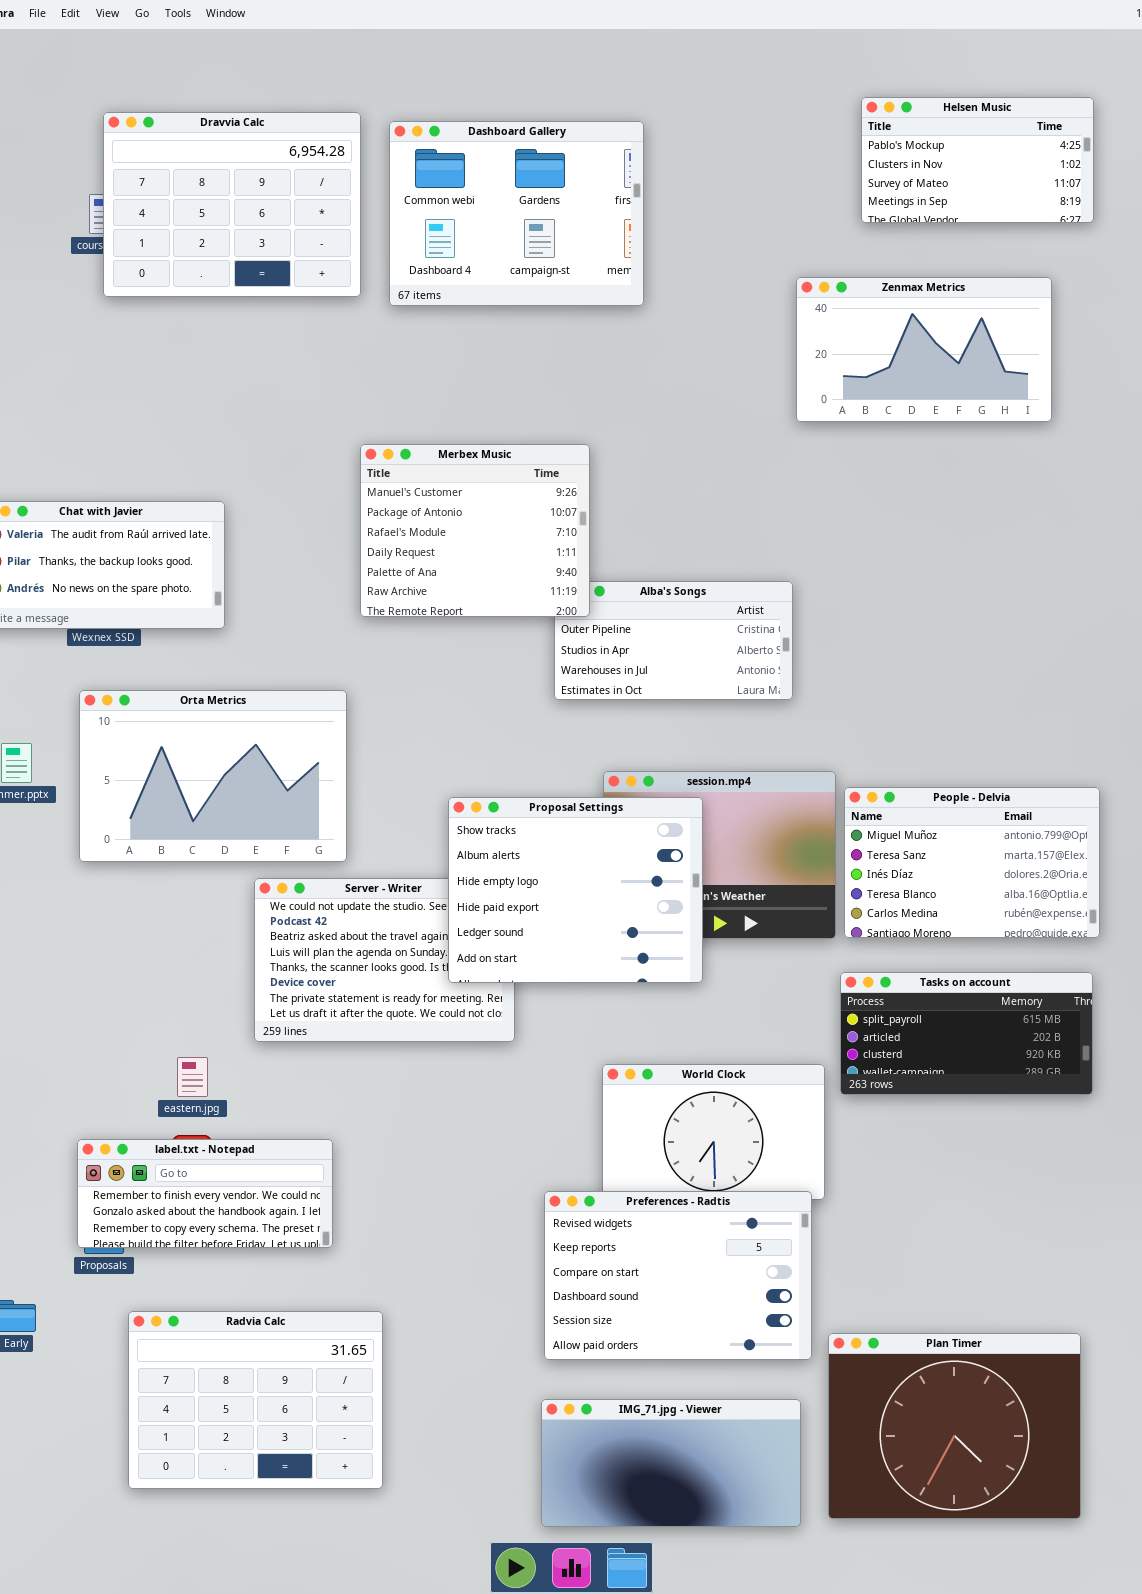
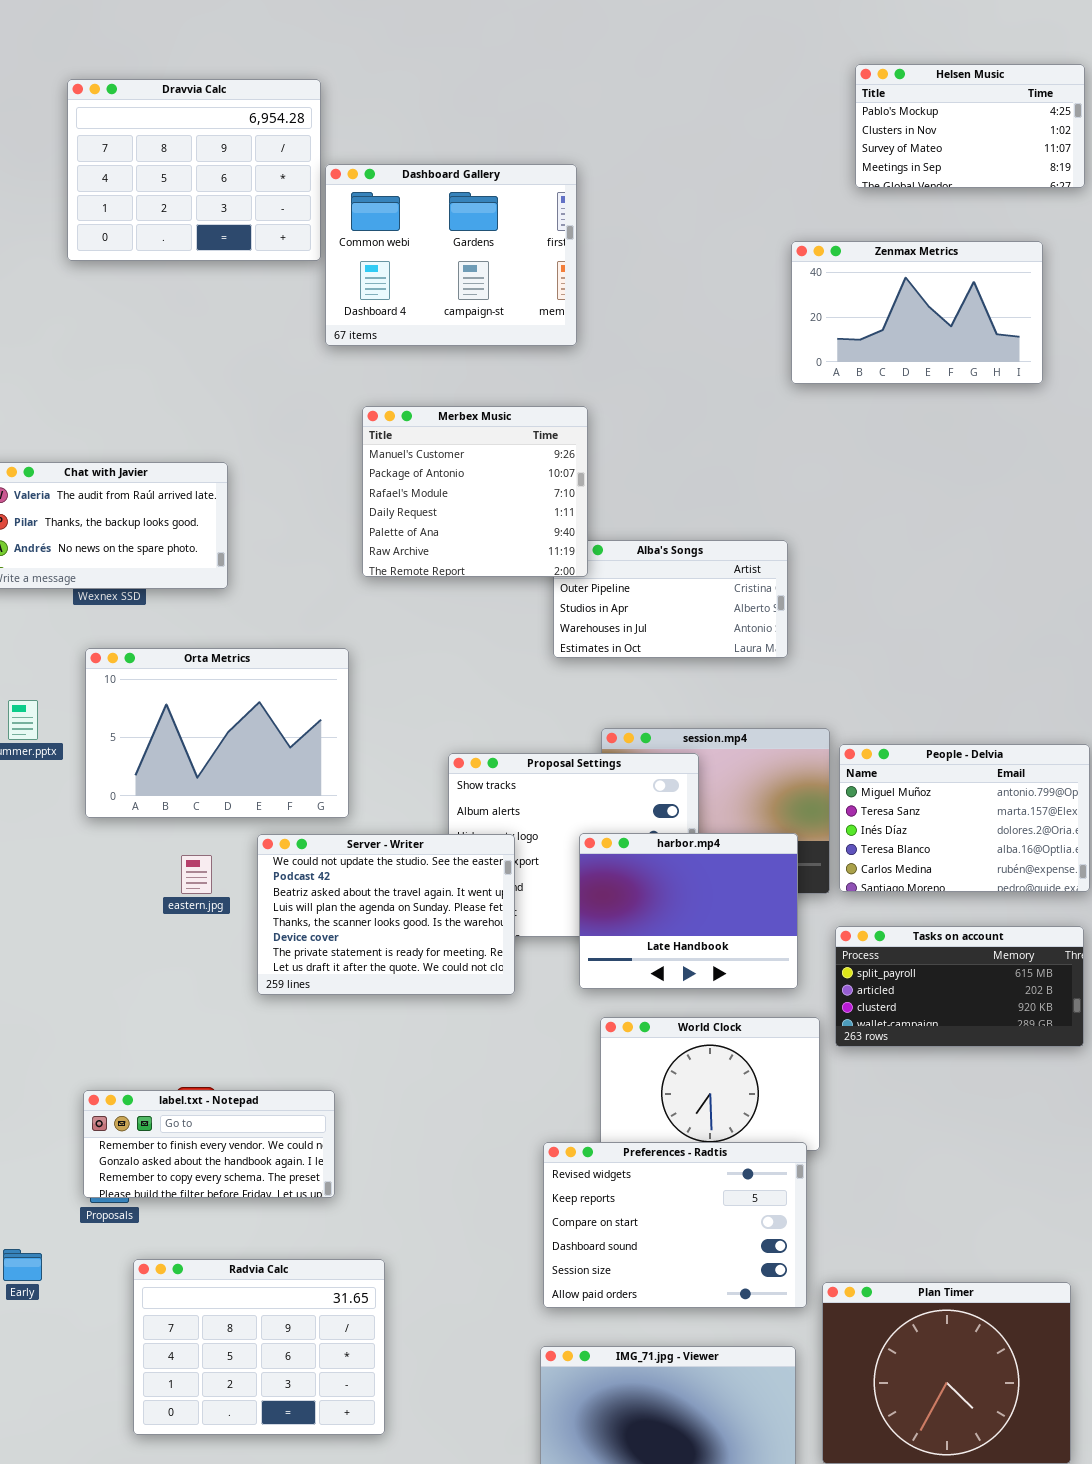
Dravvia Calc: [103,112,361,297] -> [67,79,321,261], moved
Dashboard Gallery: [389,121,644,306] -> [325,164,577,346], moved
harbor.mp4: none -> [579,833,798,989], opened
Server - Writer: [254,878,515,1042] -> [257,834,515,995], raised
eastern.jpg: [177,1057,208,1097] -> [181,855,212,894], moved

